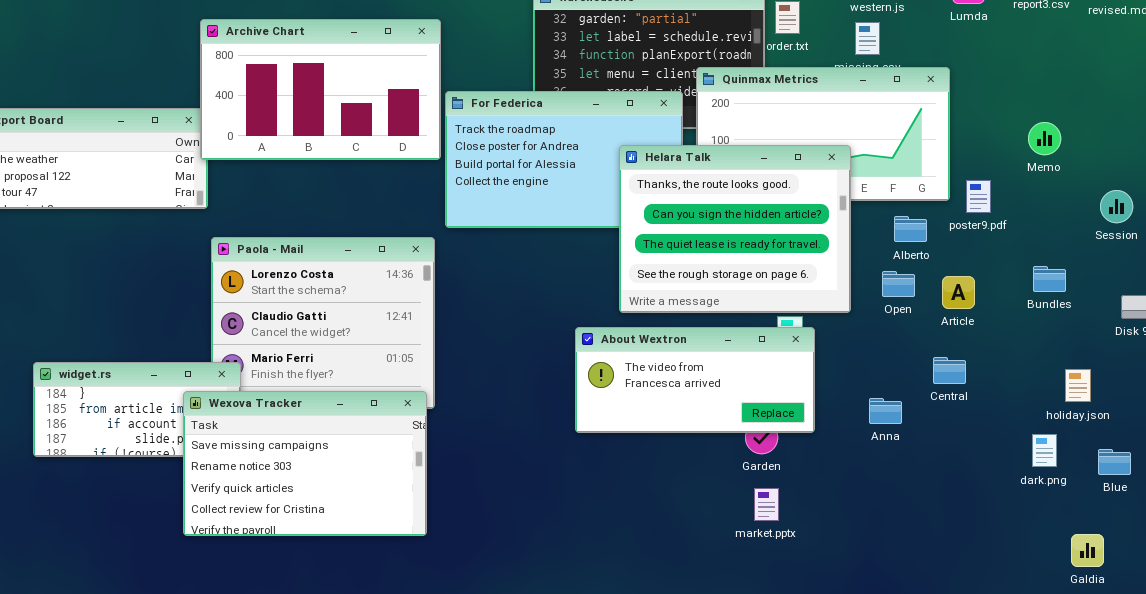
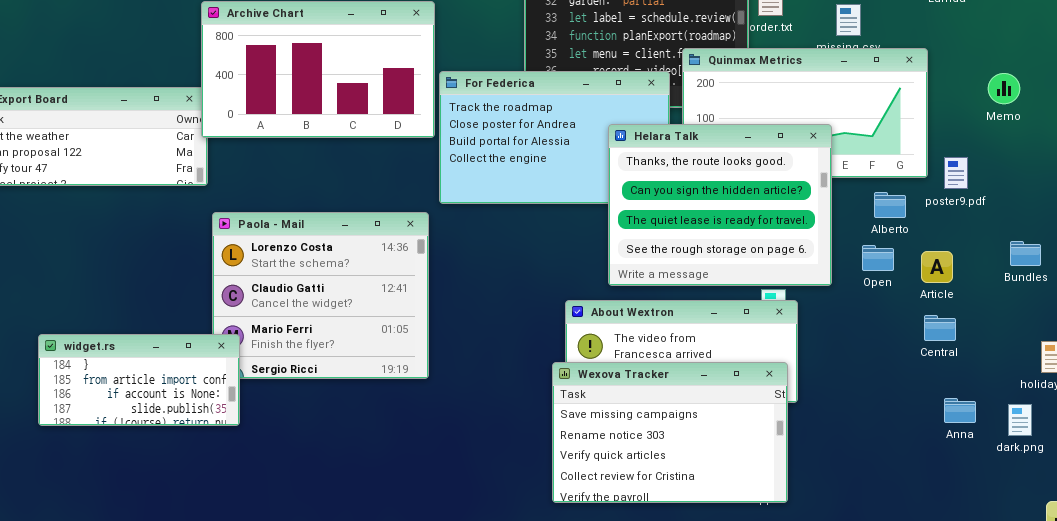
Memo: [1028,122,1061,155] -> [988,73,1020,104], moved
Central: [933,357,966,384] -> [924,315,956,341], moved
Wexova Tracker: [183,391,427,536] -> [552,362,788,503], moved
Anna: [869,398,902,424] -> [944,398,976,423], moved

